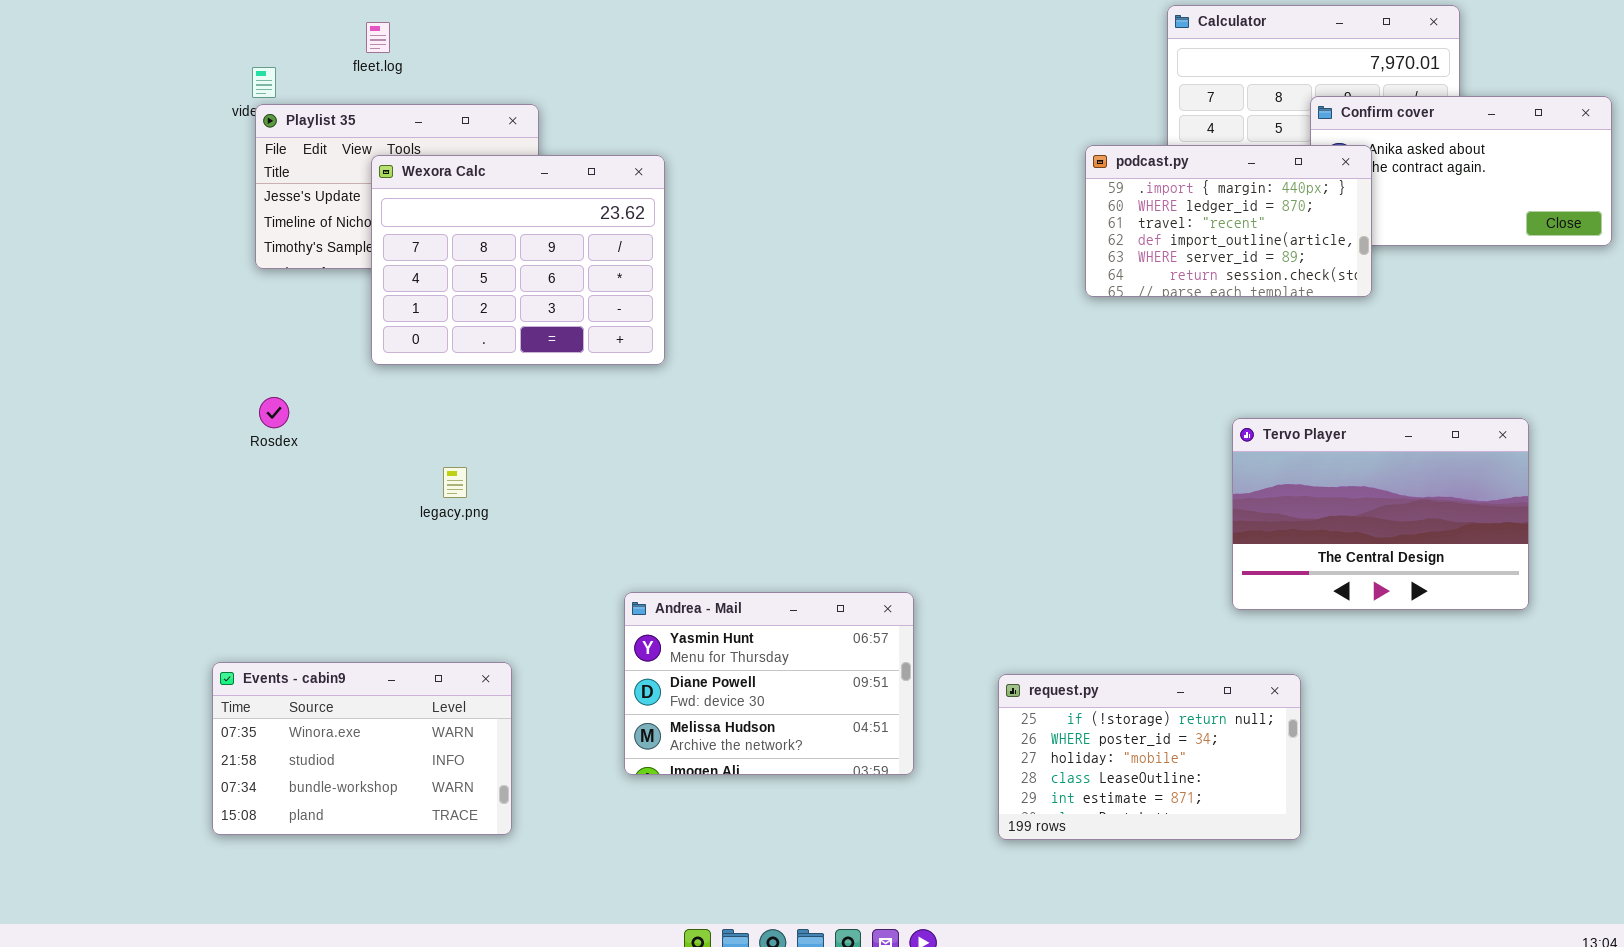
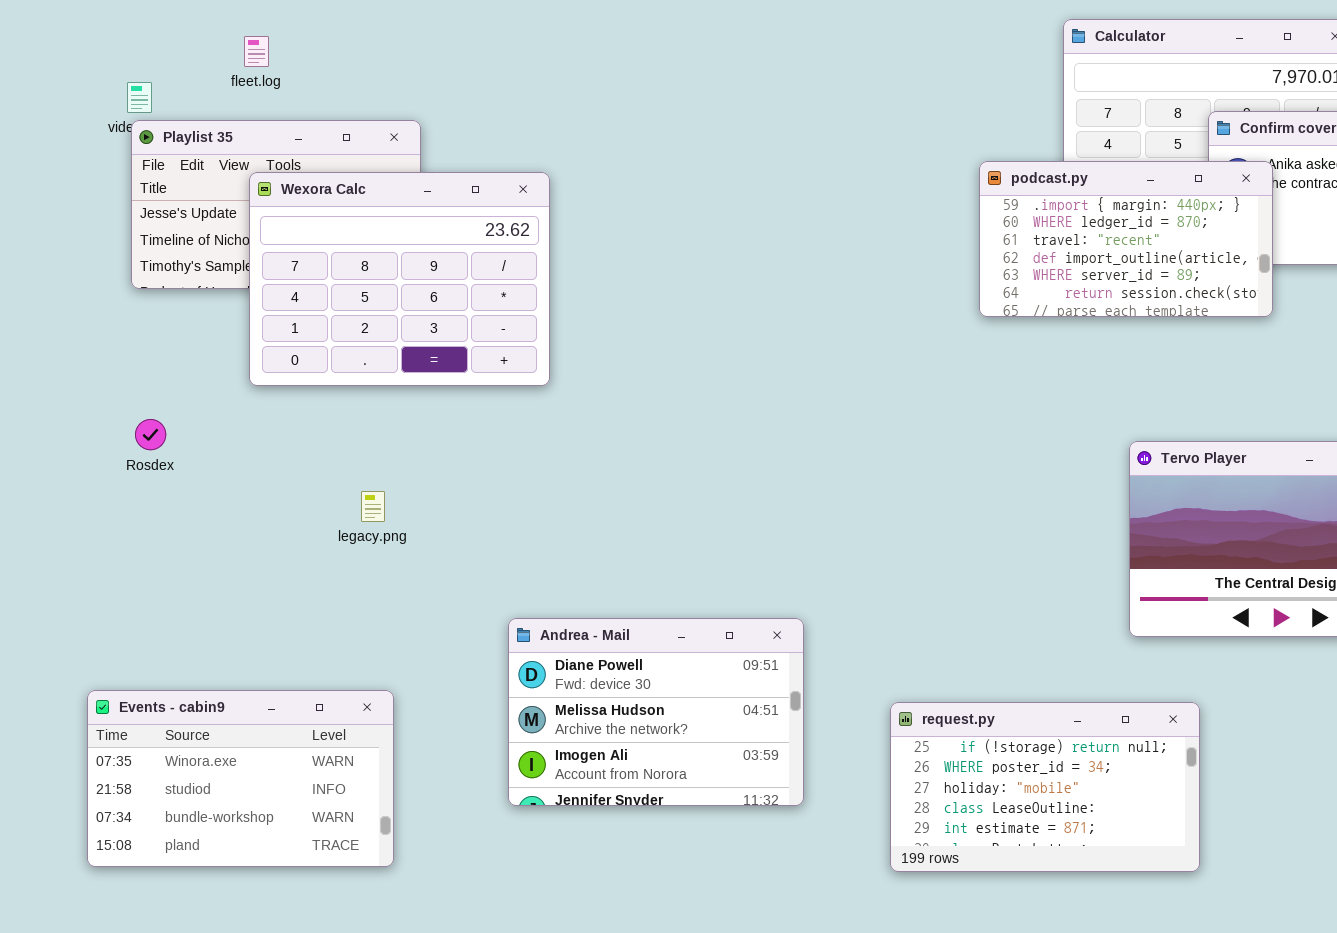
legacy.png: [443,467,467,498] -> [361,491,385,522], moved
Andrea - Mail: [624,592,914,775] -> [508,618,804,806], scrolled down 1 row

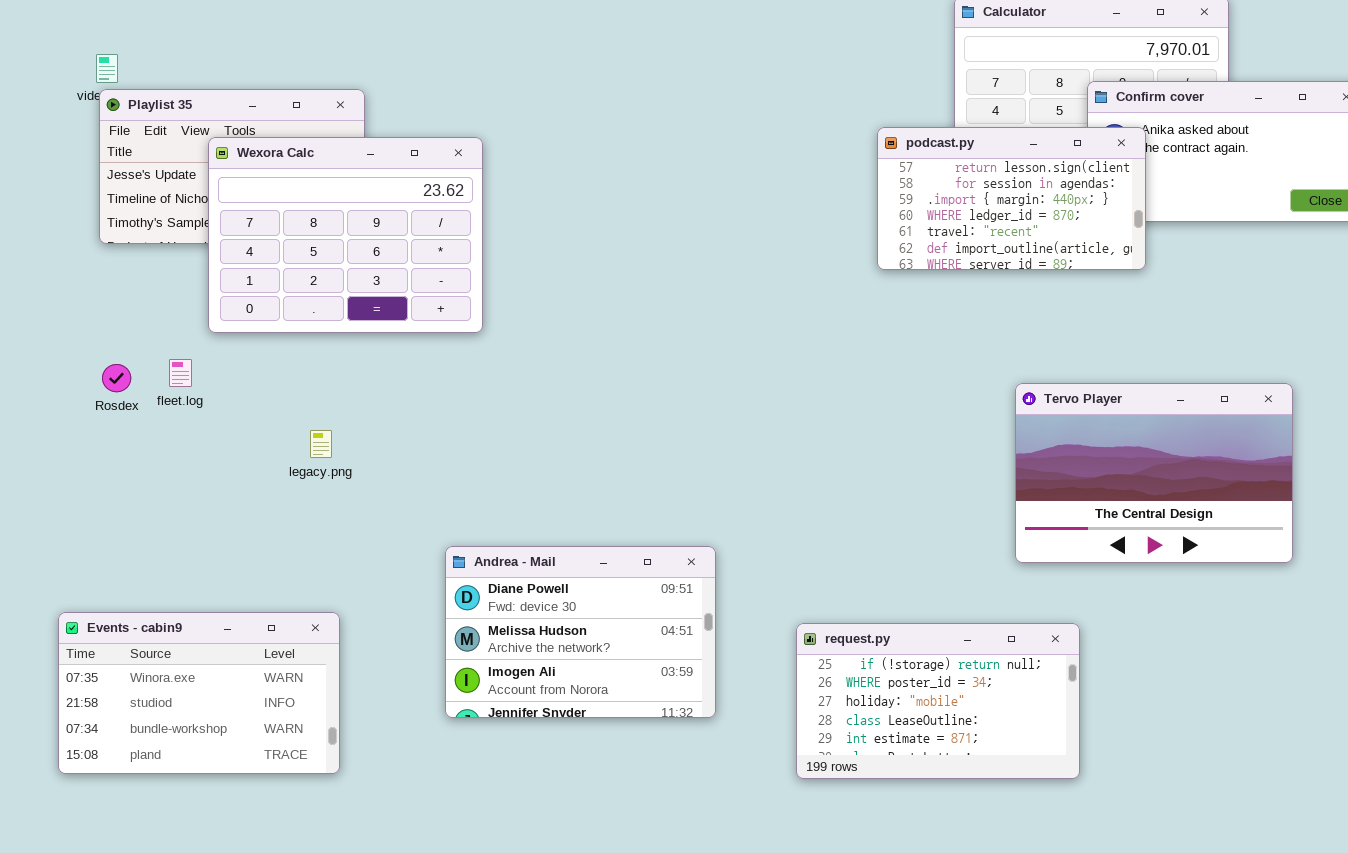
fleet.log: [244,36,269,67] -> [169,359,192,387], moved
podcast.py: [979,161,1273,317] -> [877,127,1146,270], scrolled up 2 rows

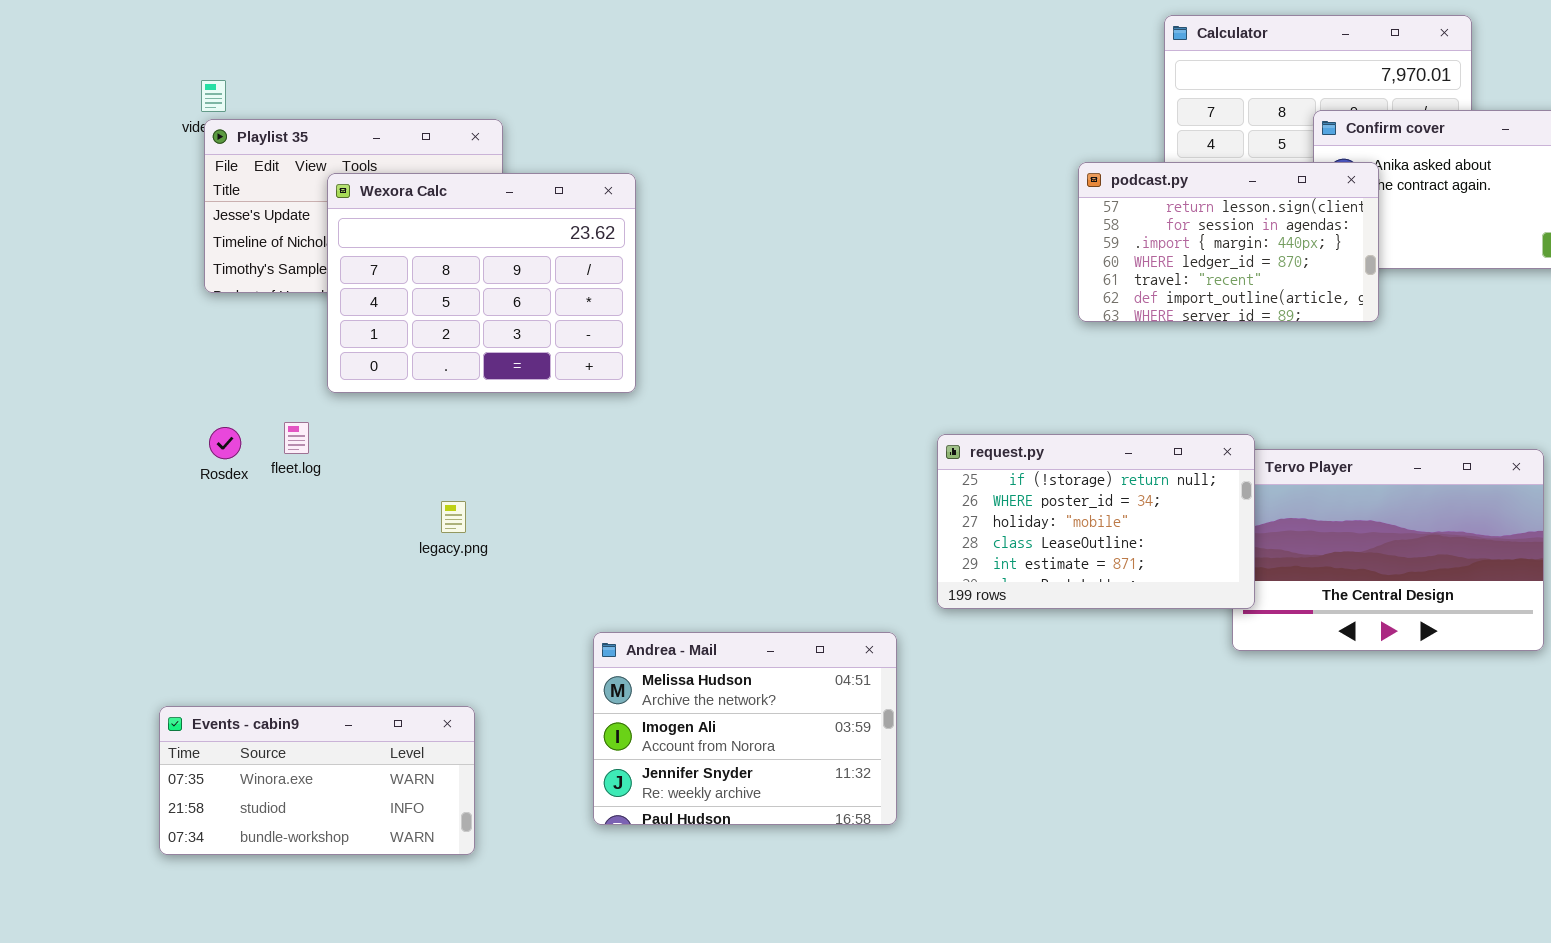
Andrea - Mail: [445,546,716,718] -> [593,632,897,825], scrolled down 1 row
Events - cabin9: [58,612,340,774] -> [159,706,475,855], resized
request.py: [796,623,1080,779] -> [937,434,1255,609], moved

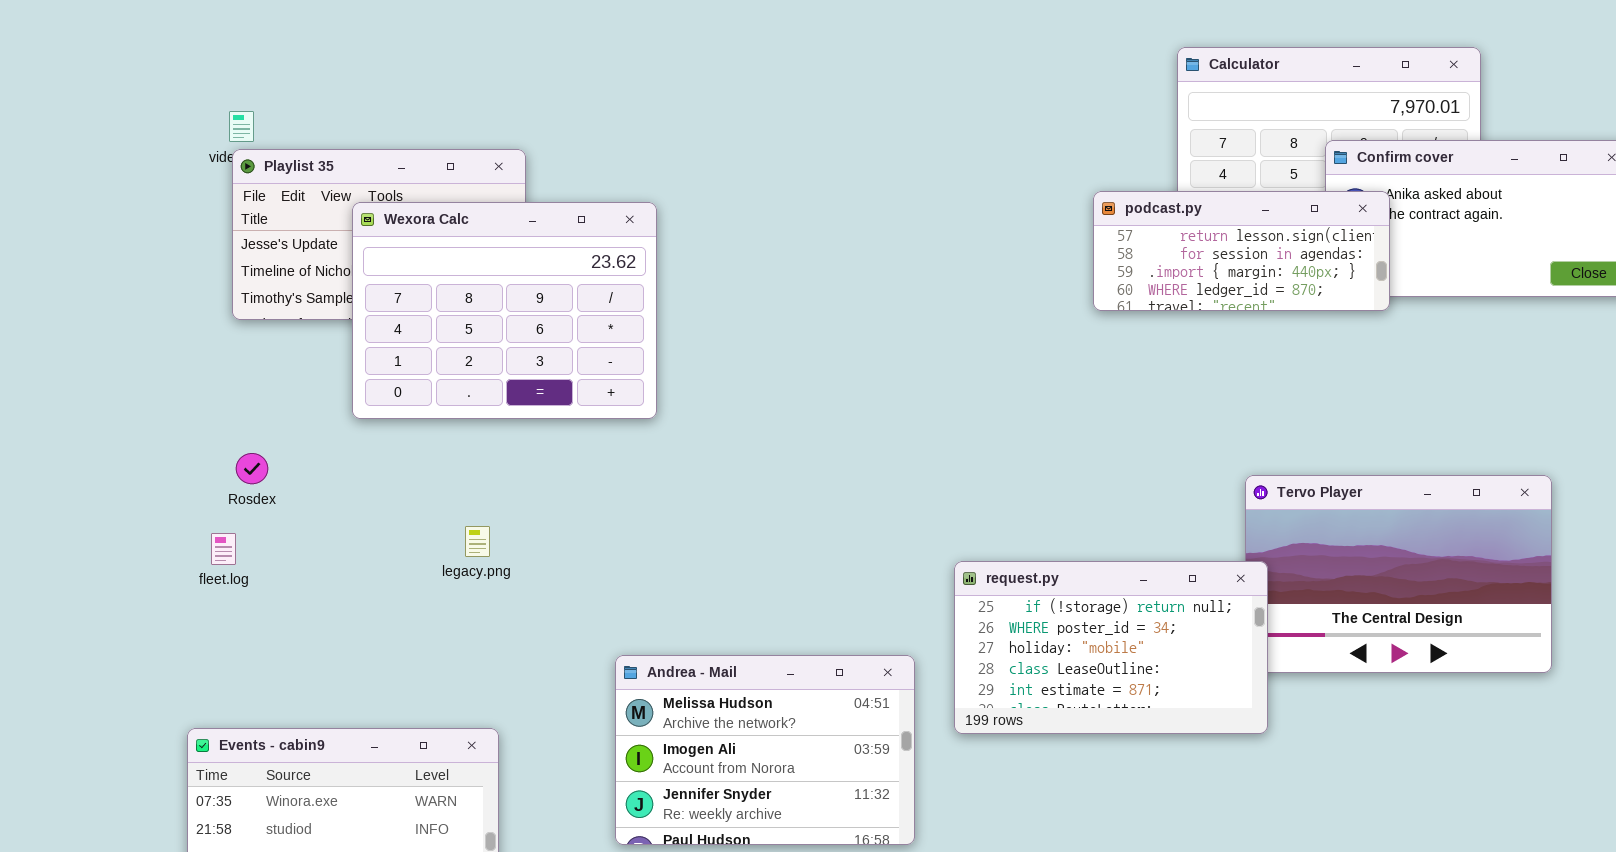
podcast.py: [1078,162,1379,322] -> [1093,191,1390,311], resized
fleet.log: [284,422,309,454] -> [211,533,236,565], moved
request.py: [937,434,1255,609] -> [954,561,1268,734], moved

